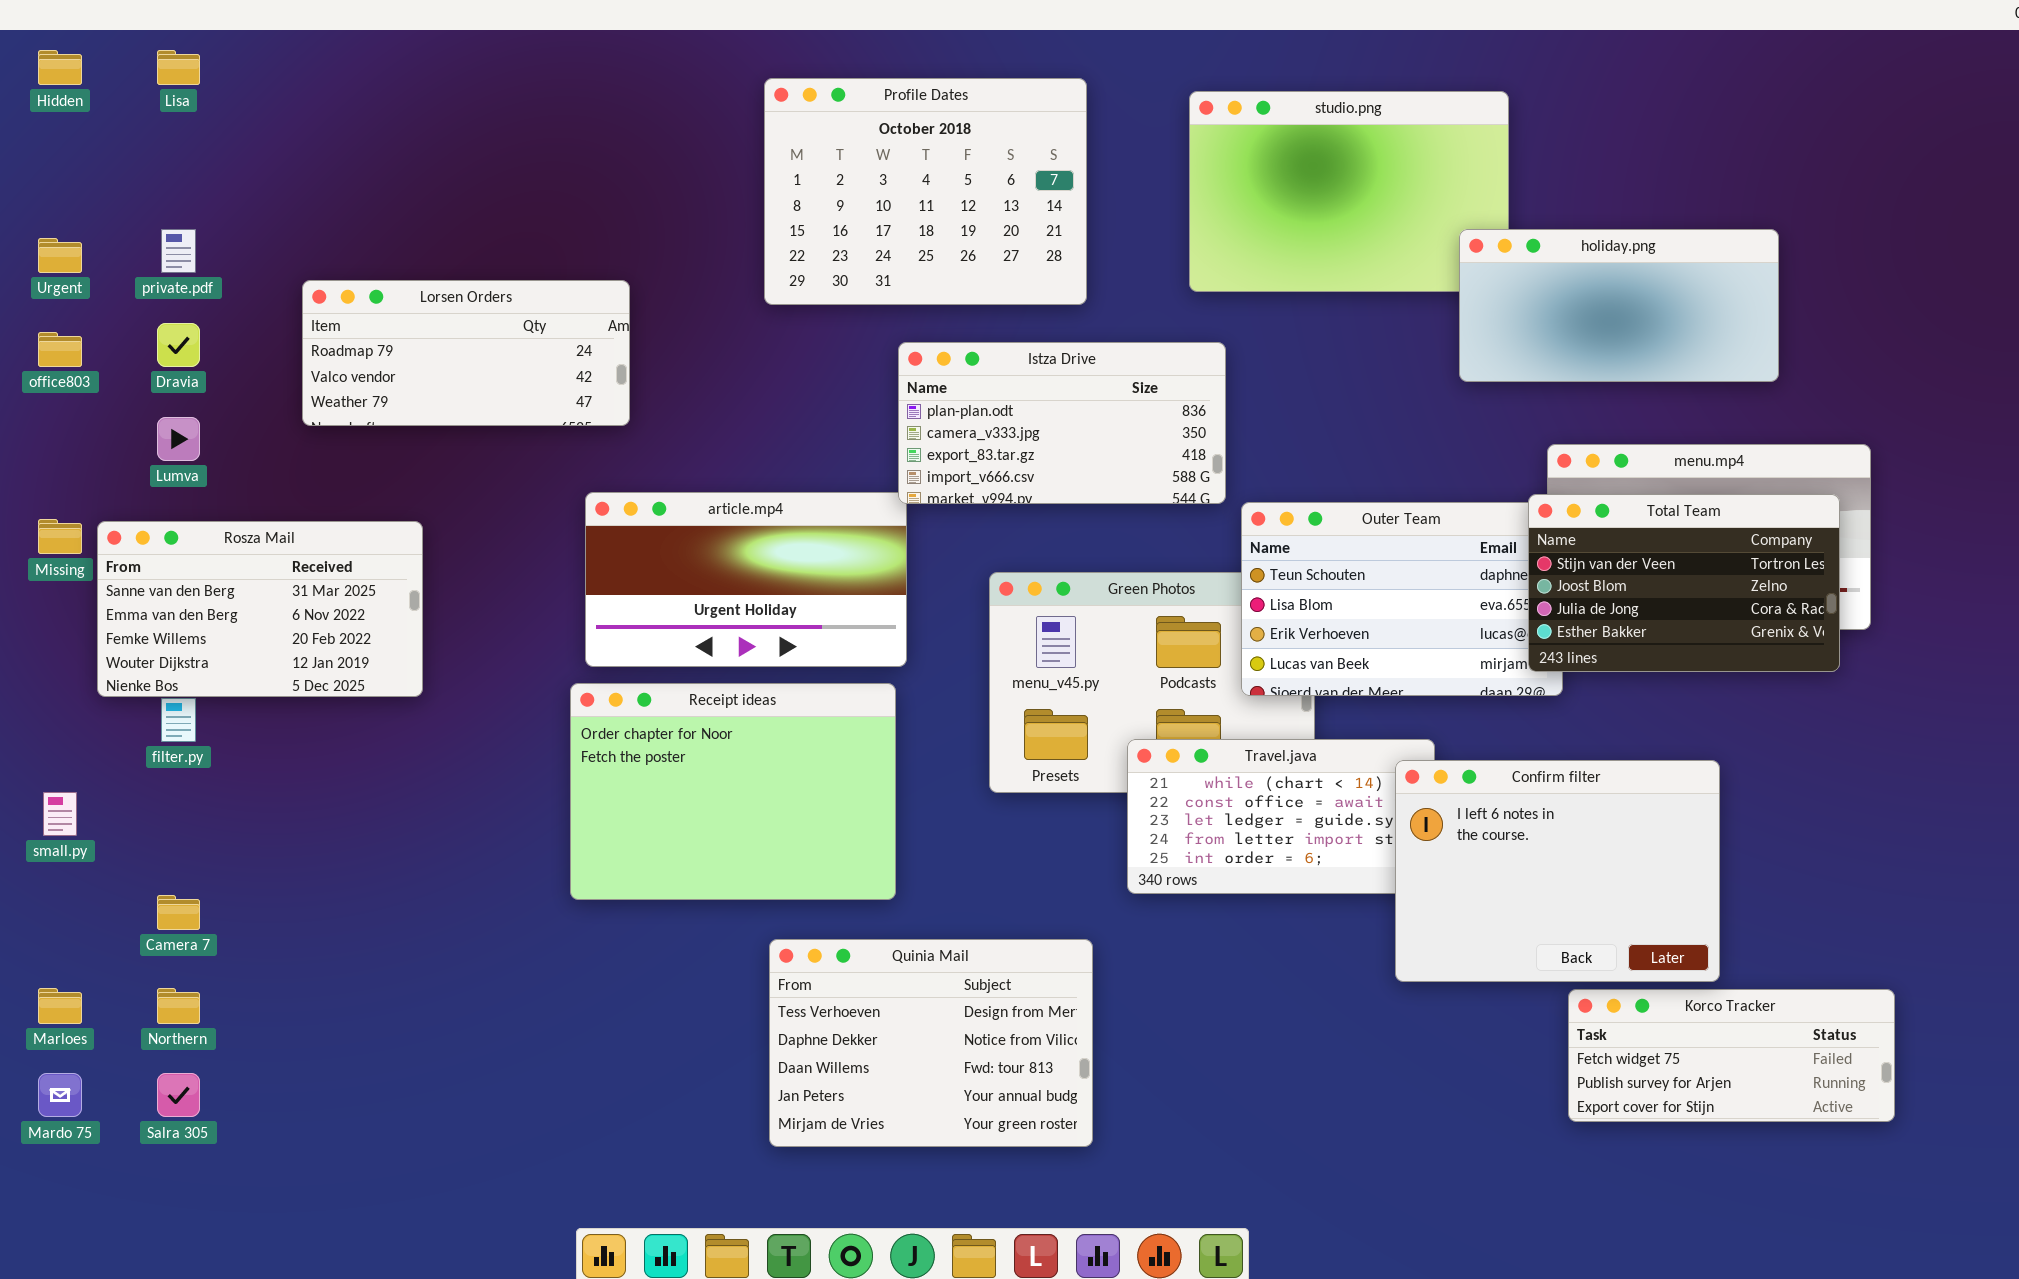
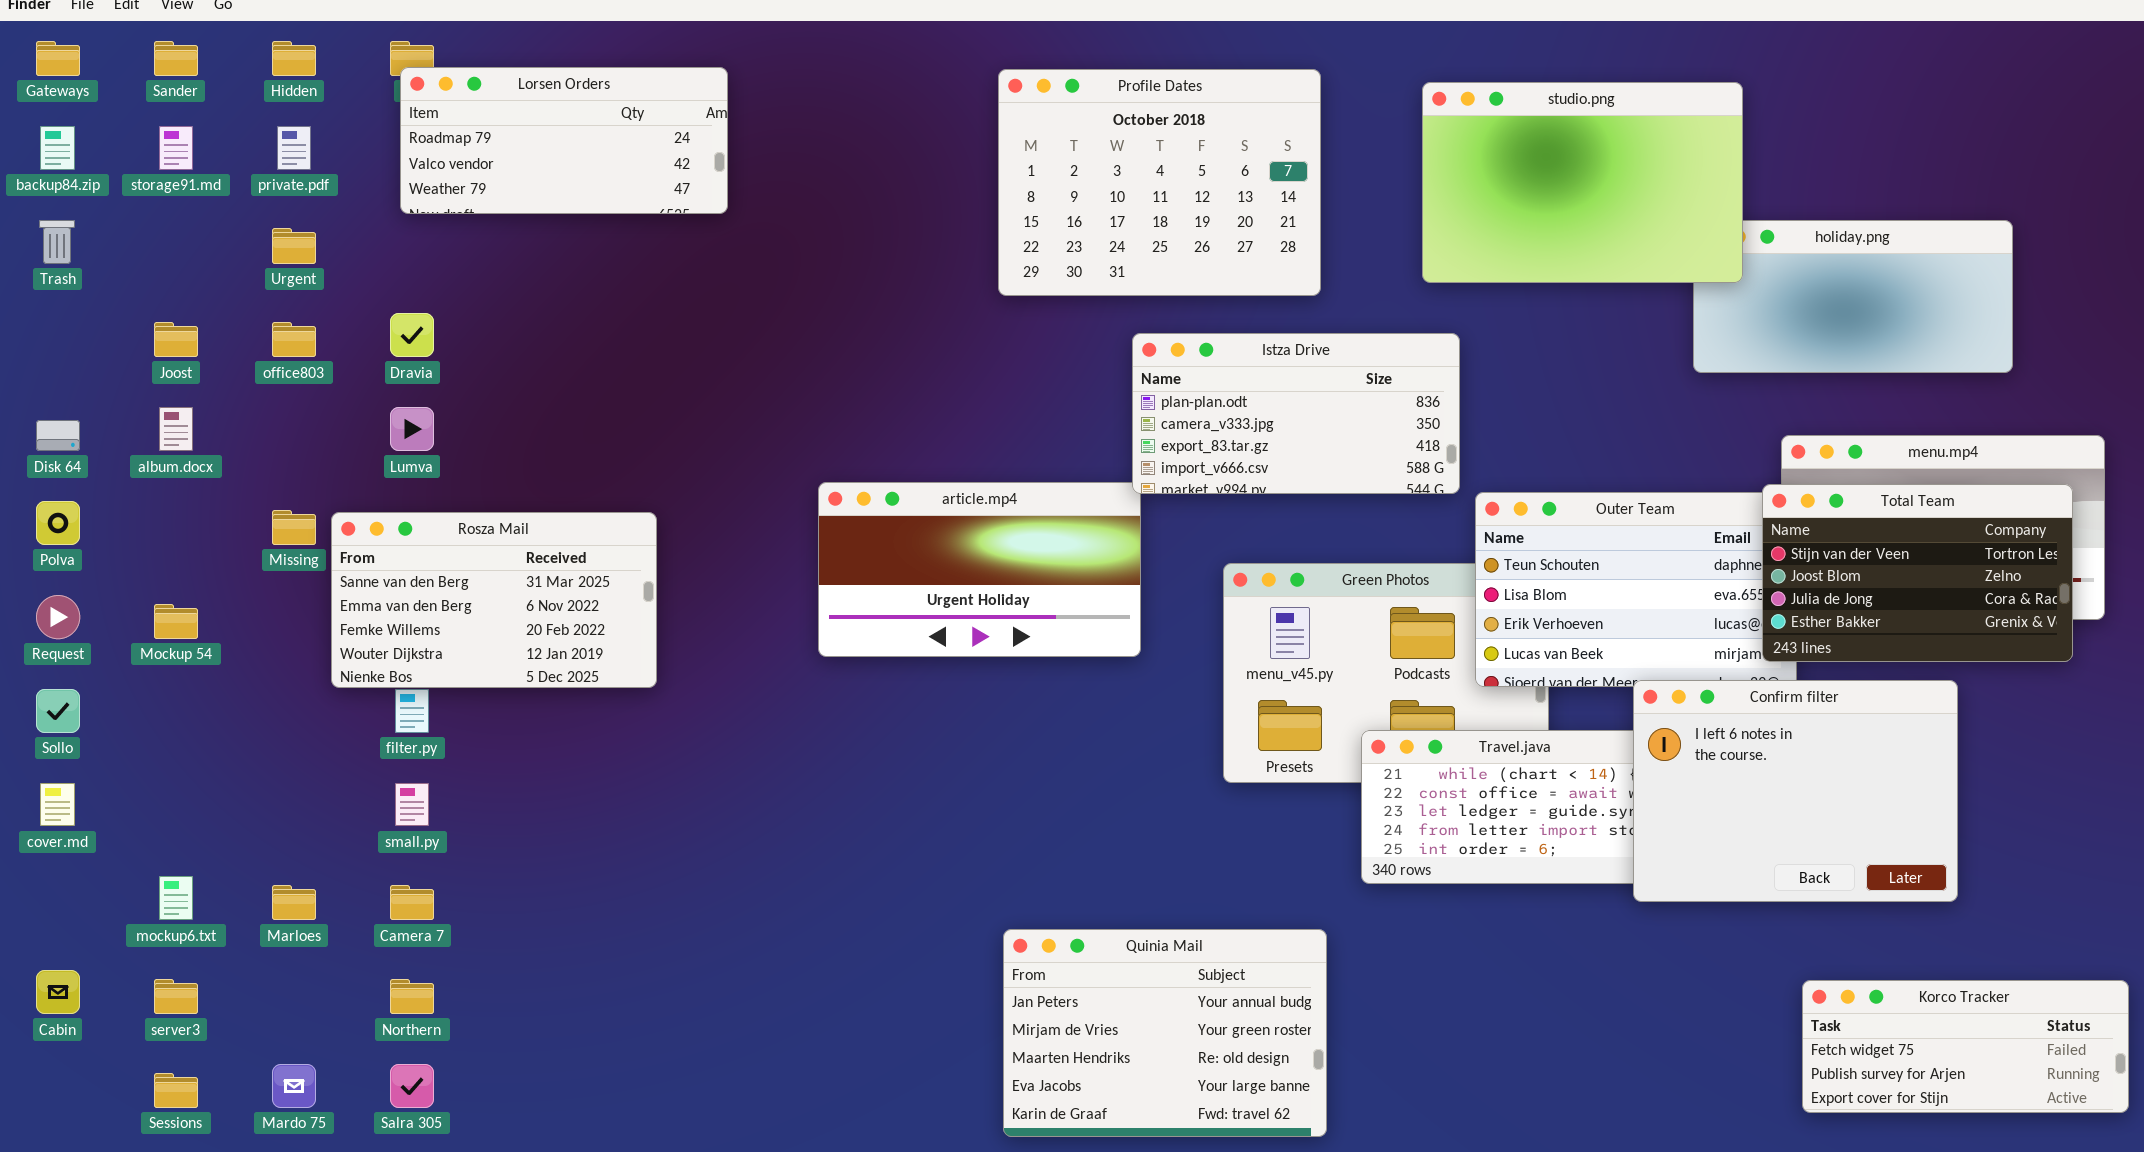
studio.png: [1189,91,1509,292] -> [1422,82,1743,283], raised
private.pdf: [161,229,196,273] -> [277,126,311,170], moved
Lorsen Orders: [302,280,630,426] -> [400,67,728,214], moved
Receipt ideas: [570,683,896,900] -> none, closed
Confirm filter: [1395,760,1720,982] -> [1633,680,1958,902], moved
small.py: [43,792,77,836] -> [395,783,429,826], moved
Quinia Mail: [769,939,1093,1147] -> [1003,929,1327,1137], scrolled down 3 rows
Marloes: [38,988,82,1024] -> [272,885,316,920], moved

